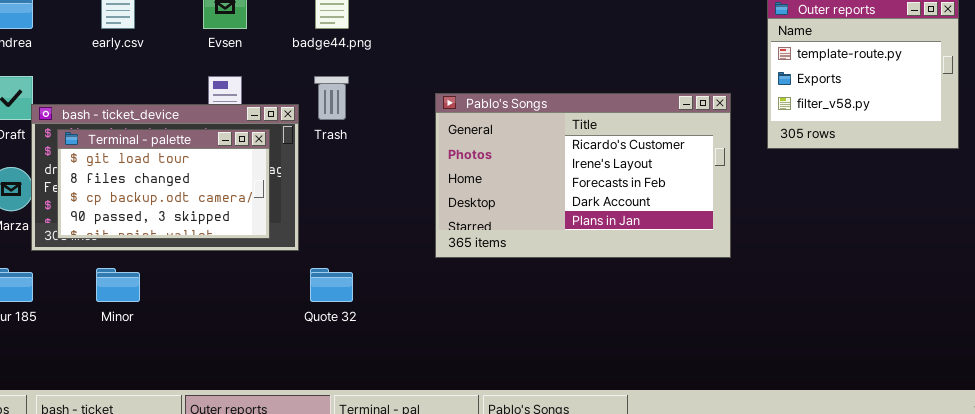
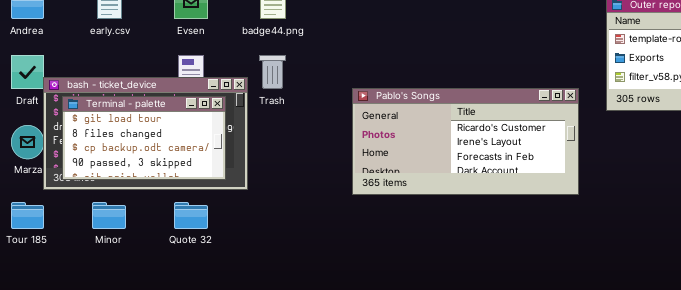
Pablo's Songs: [435,93,731,258] -> [352,88,579,195], resized
Quote 32: [310,268,353,302] -> [174,202,208,229], moved

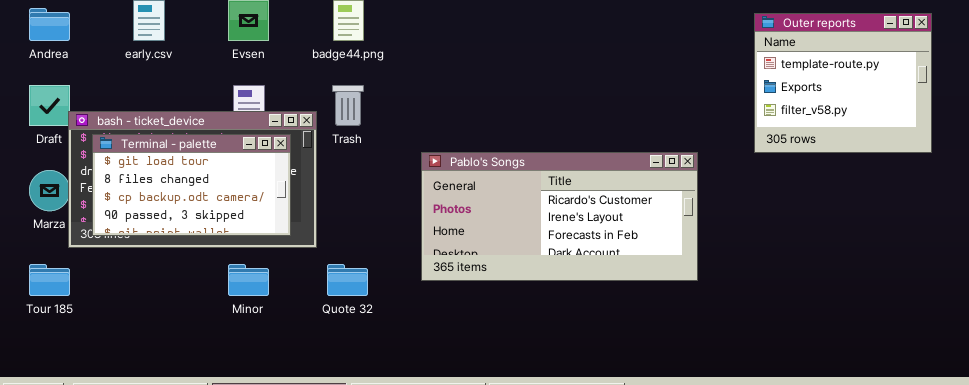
Pablo's Songs: [352,88,579,195] -> [421,152,698,281], moved
Minor: [92,202,126,229] -> [228,264,269,296], moved
Quote 32: [174,202,208,229] -> [327,264,368,296], moved

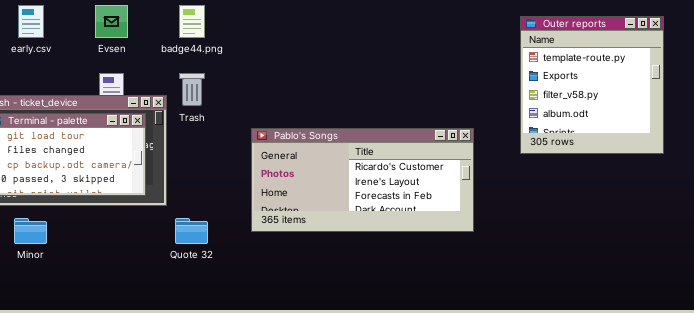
Outer reports: [754,13,932,153] -> [520,16,664,154], resized
Minor: [228,264,269,296] -> [14,218,47,244], moved

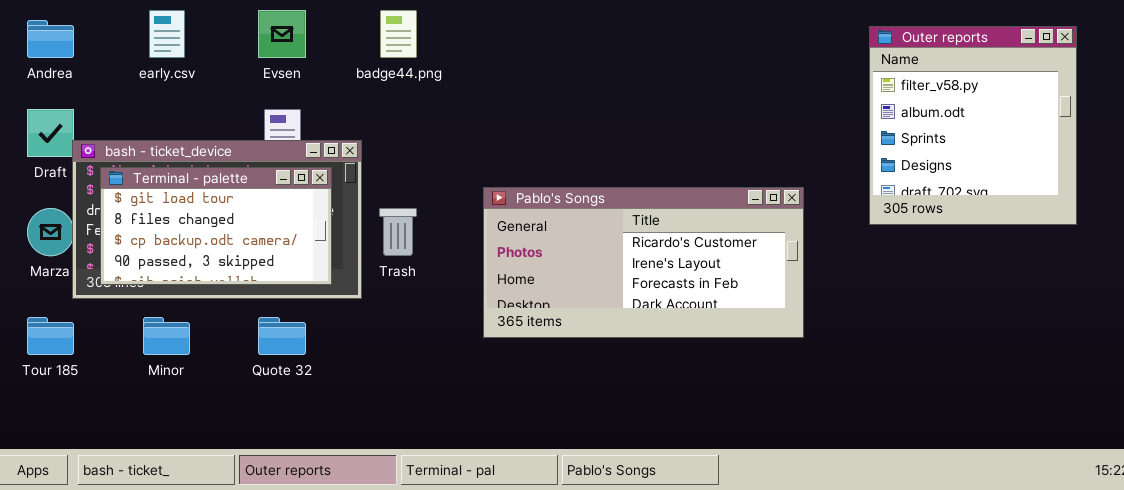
Outer reports: [520,16,664,154] -> [869,26,1077,225], scrolled down 2 rows
Trash: [179,73,205,106] -> [379,208,417,256], moved
Quote 32: [175,218,208,244] -> [258,317,306,355], moved

